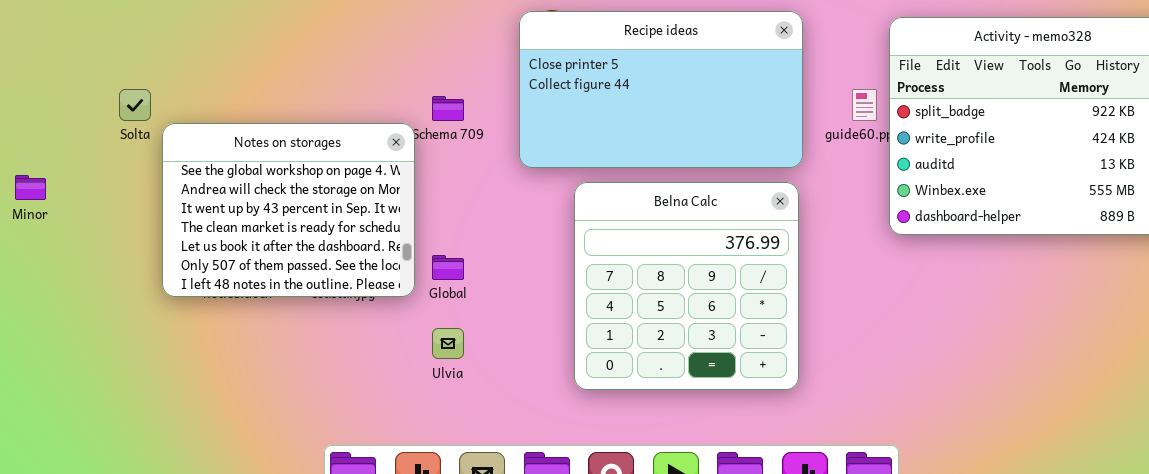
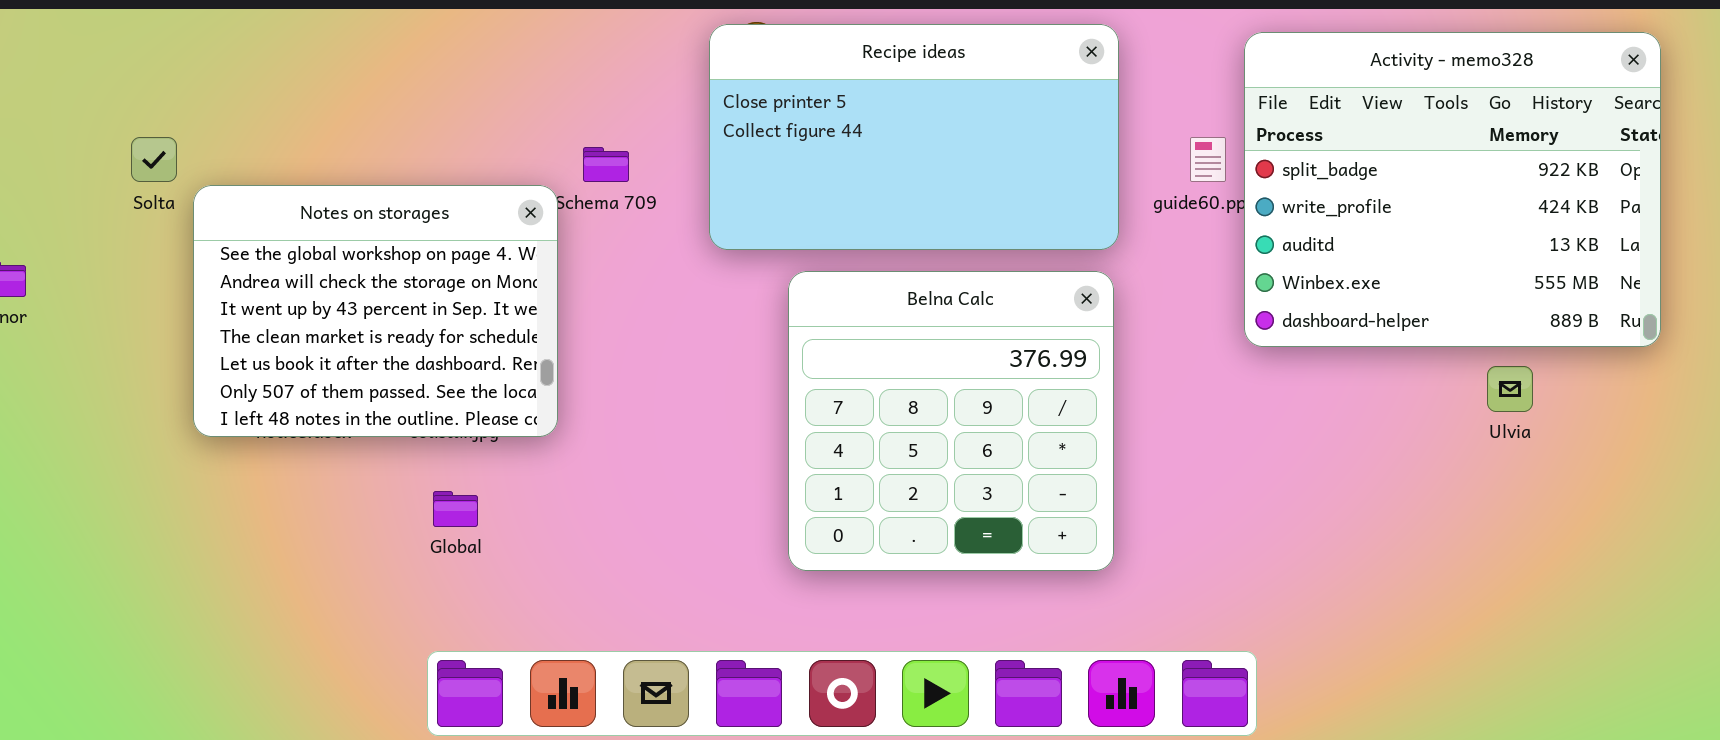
Global: [432,255,464,280] -> [433,491,478,527], moved
Ulvia: [432,328,464,359] -> [1487,366,1533,412], moved

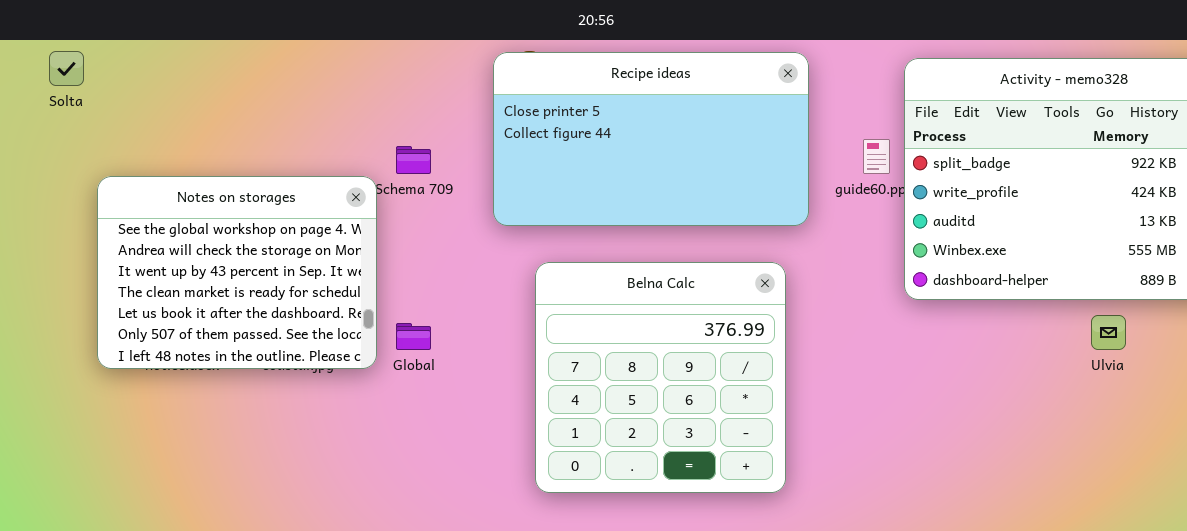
Solta: [131,137,177,182] -> [49,51,84,86], moved
Belna Calc: [788,271,1114,571] -> [535,262,786,493], moved
Global: [433,491,478,527] -> [396,323,431,350], moved

